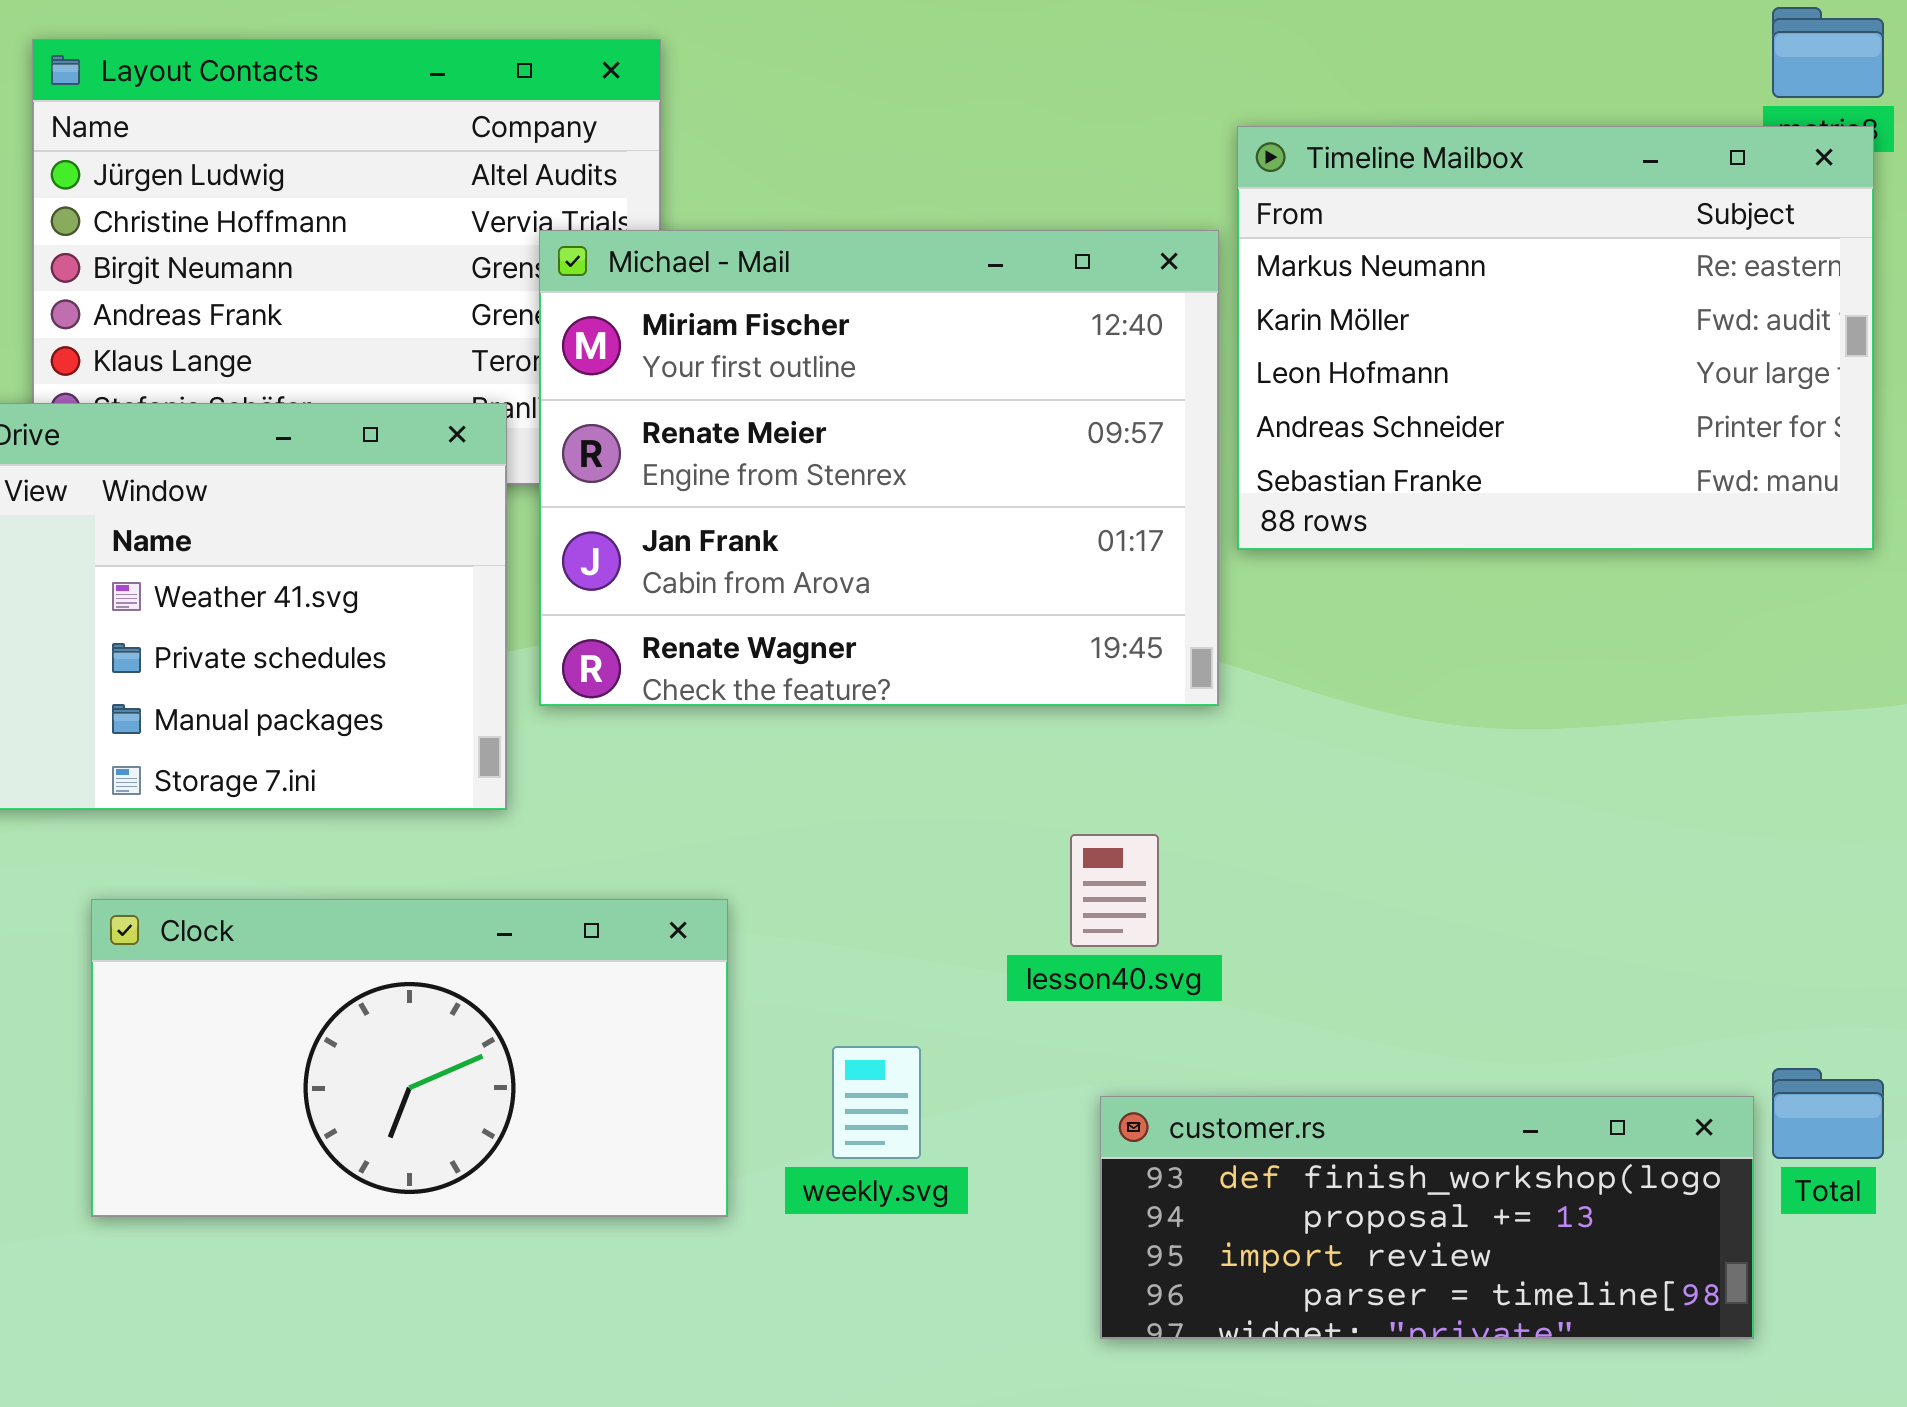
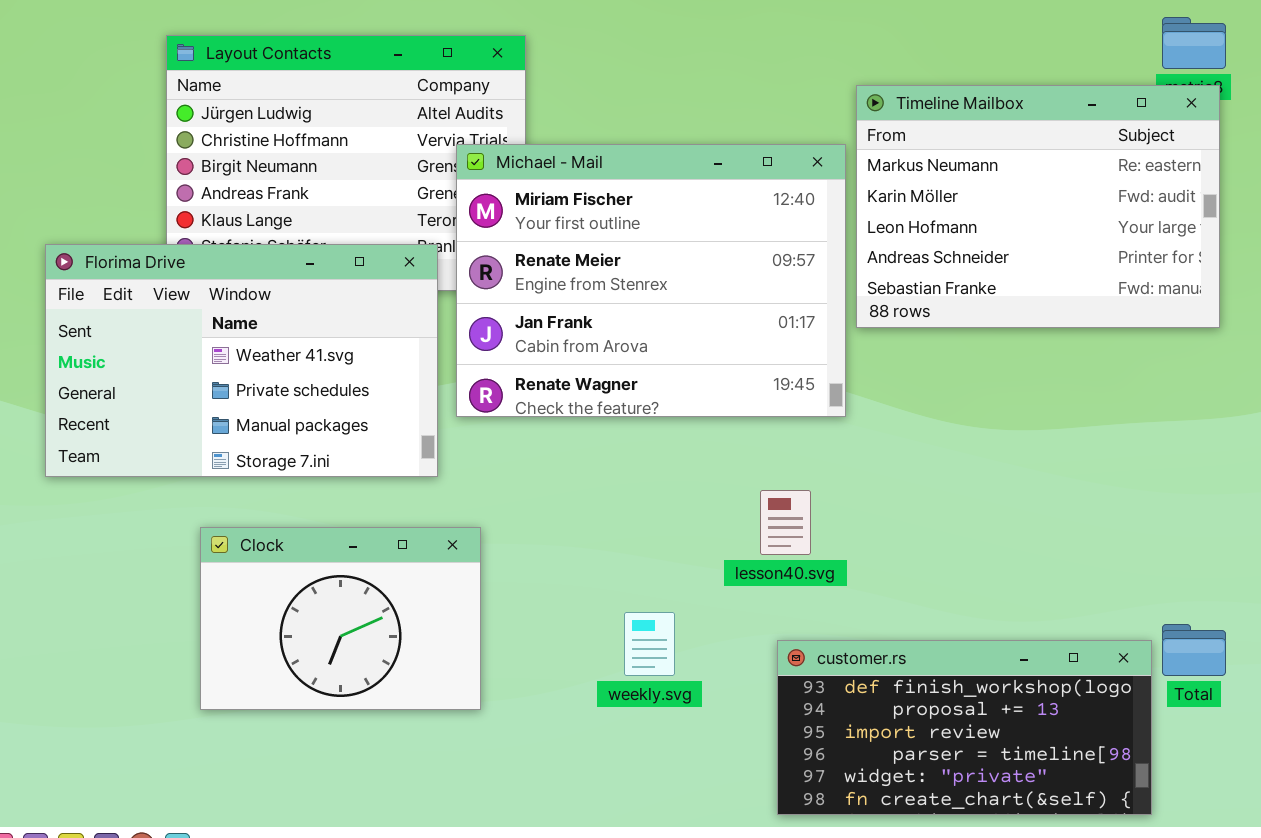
Clock: [91,899,728,1217] -> [200,527,481,710], resized
customer.rs: [1100,1096,1754,1339] -> [777,640,1152,815], resized

